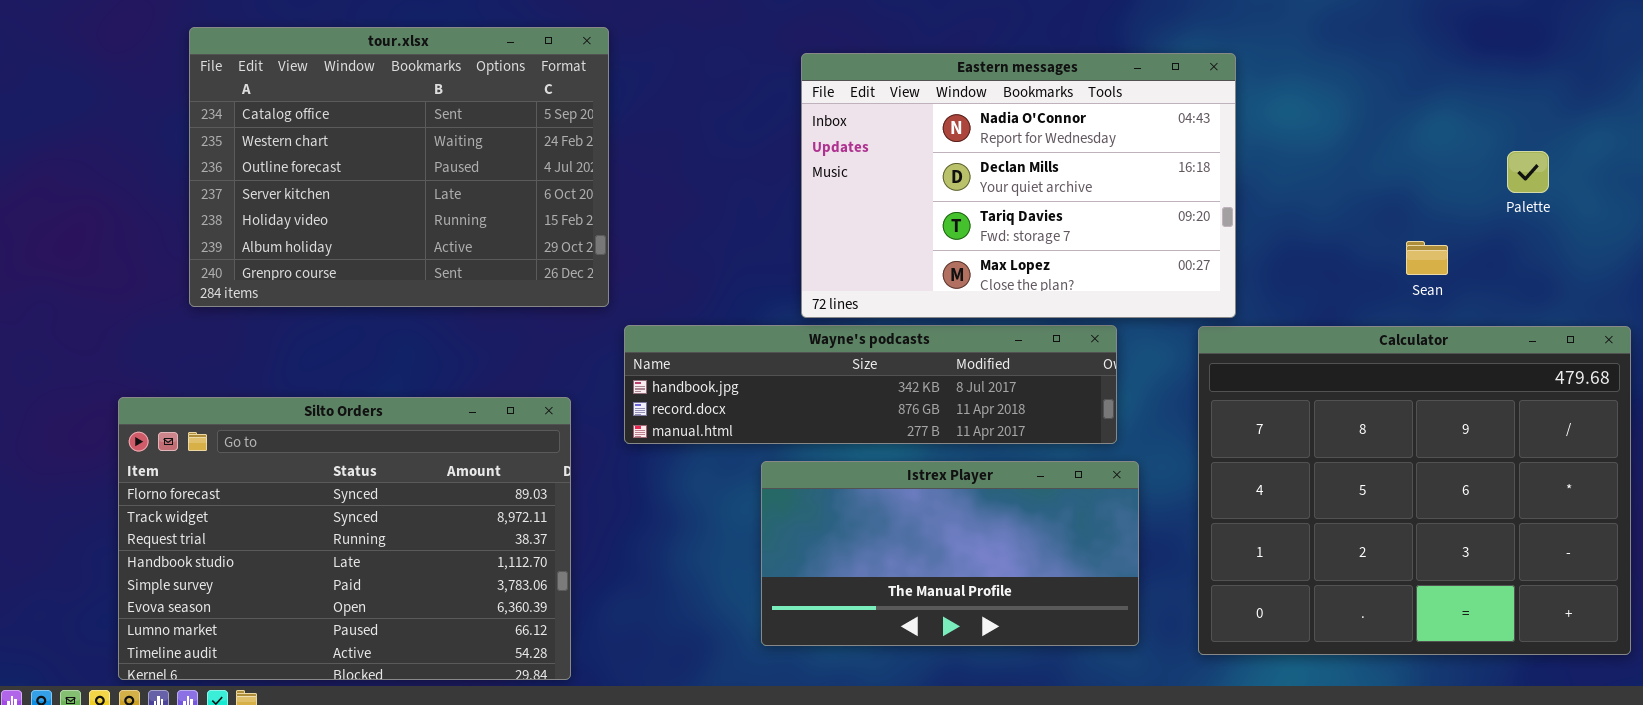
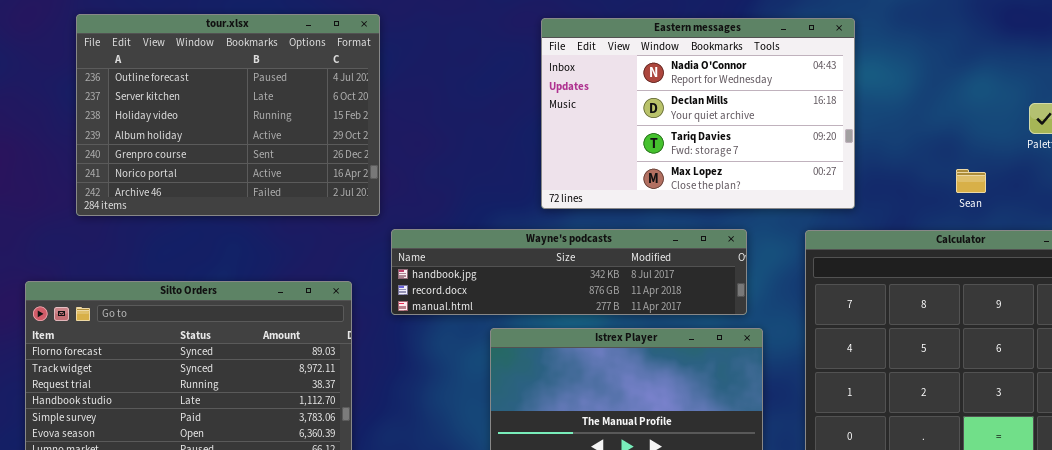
tour.xlsx: [189,27,609,307] -> [76,14,380,216], scrolled down 2 rows
Eastern messages: [801,53,1236,318] -> [541,18,855,209], moved

